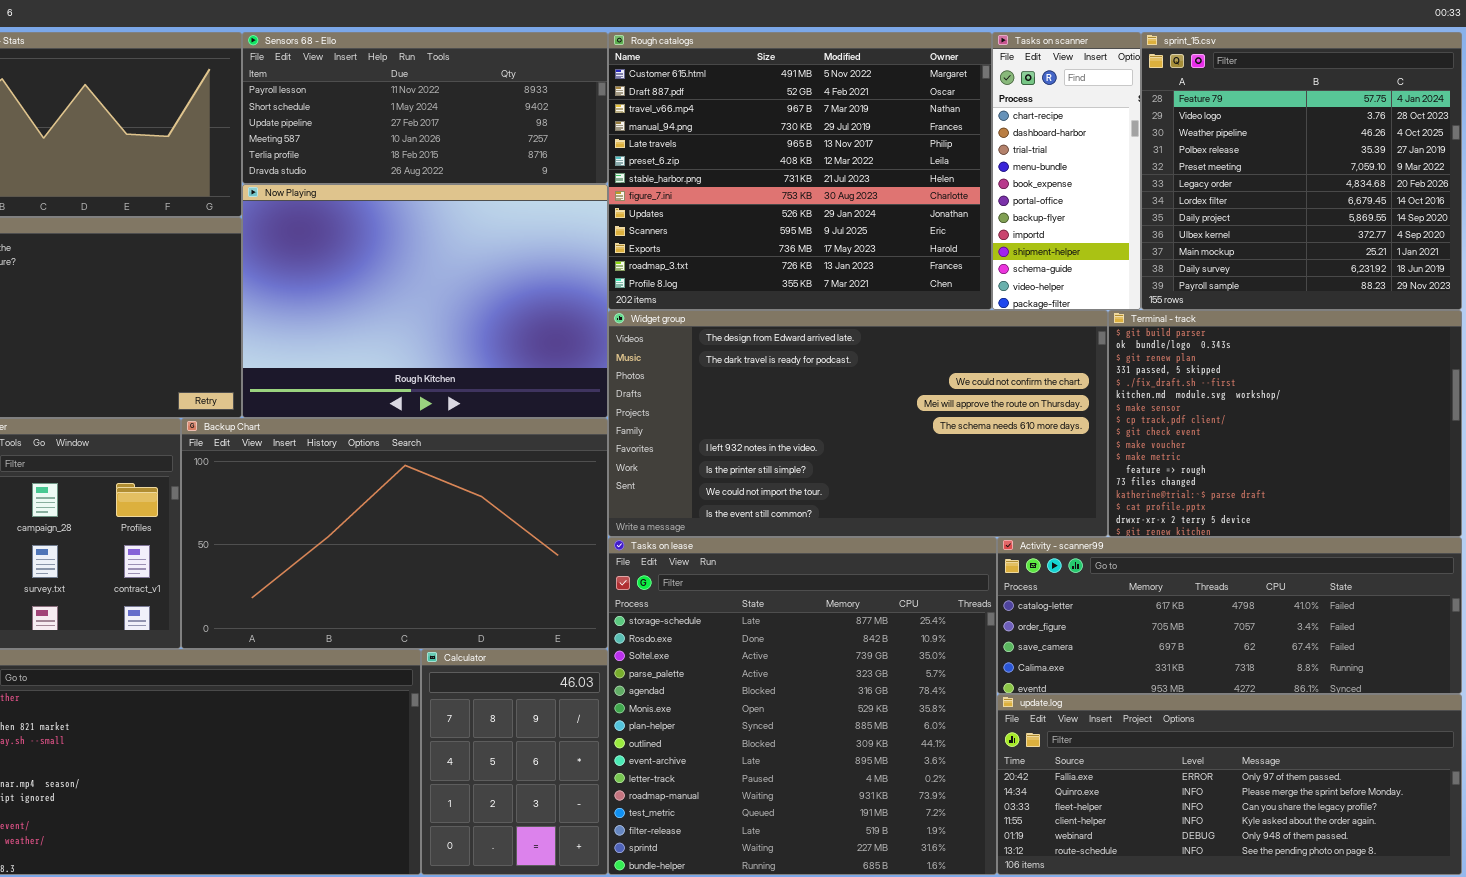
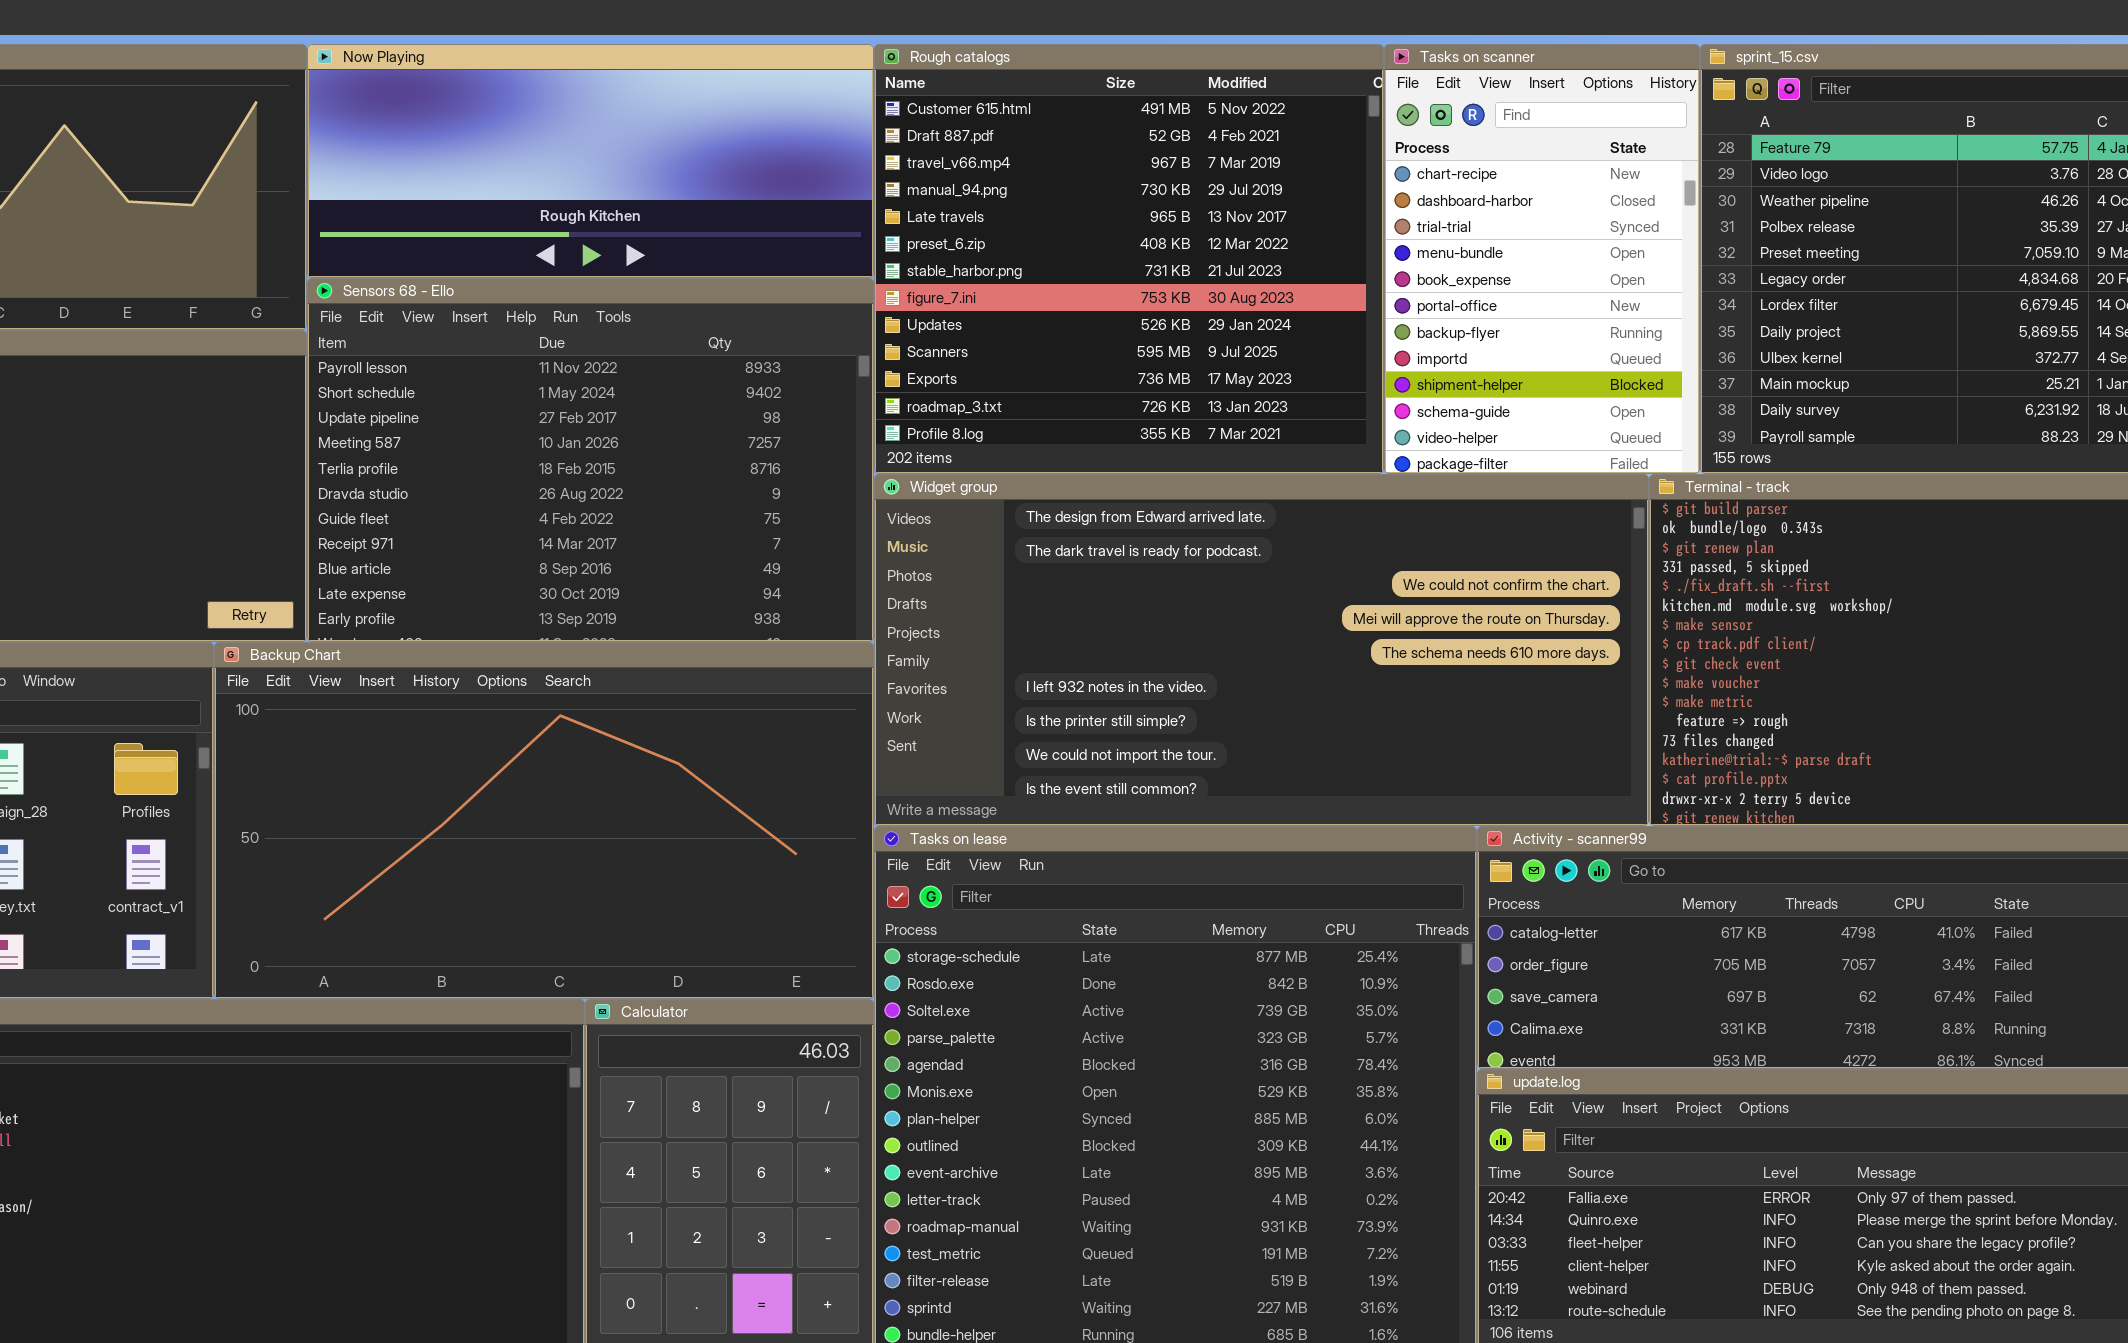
Sensors 68 - Ello: [242,32,608,184] -> [307,278,874,642], moved, resized
Rough catalogs: [608,32,992,310] -> [874,44,1384,474], resized
Tasks on scanner: [992,32,1141,310] -> [1384,44,1700,474], resized
Now Playing: [242,184,608,418] -> [307,44,874,278], moved, resized

